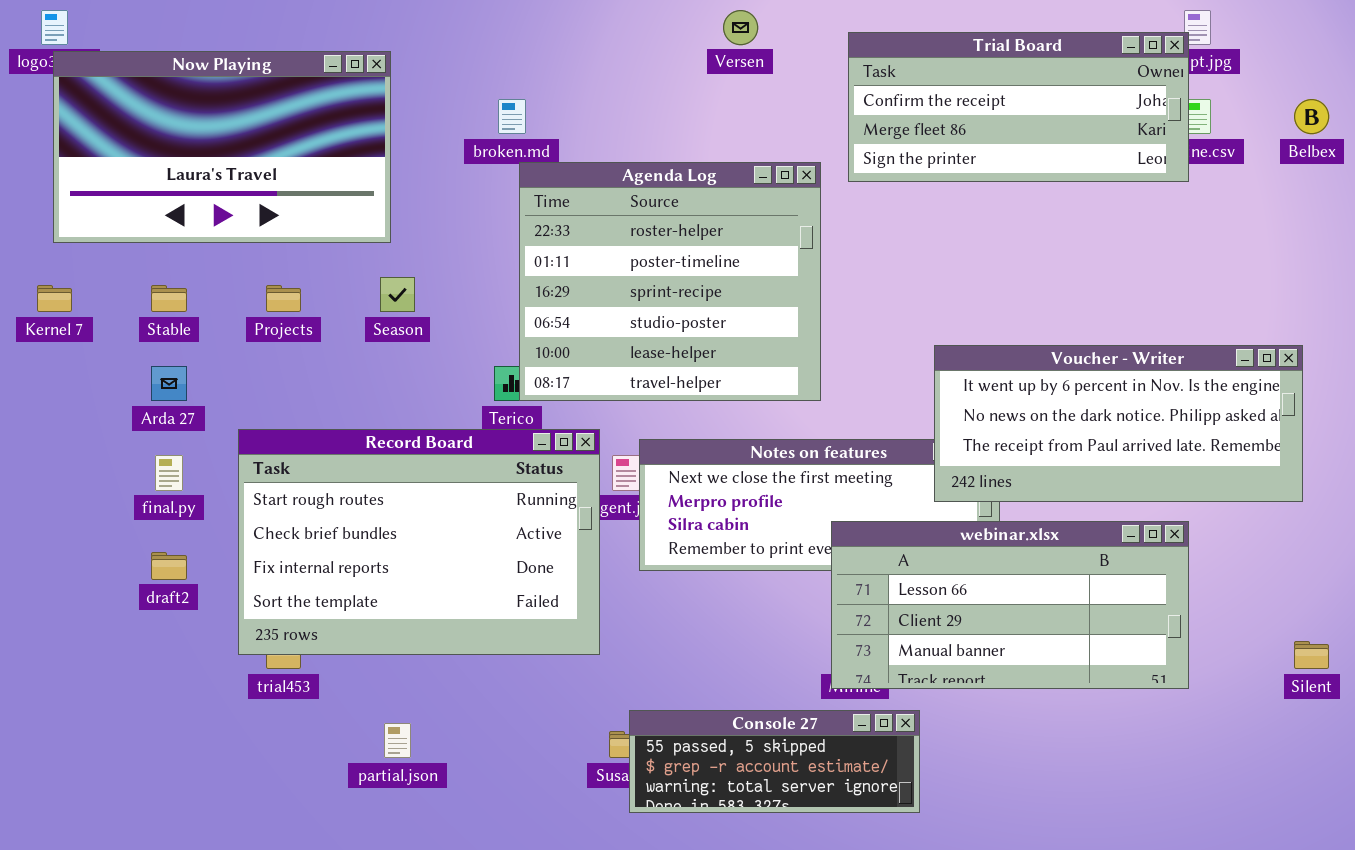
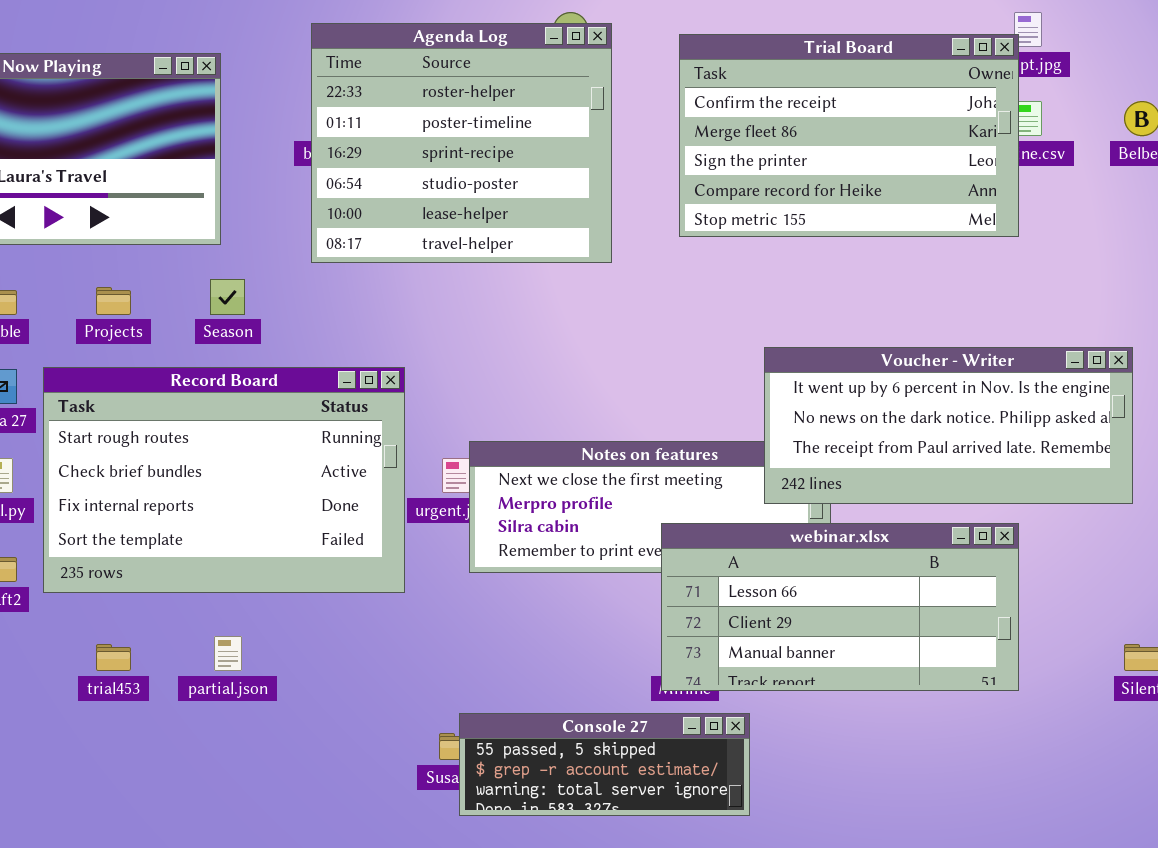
Trial Board: [848,32,1189,182] -> [679,34,1019,237], resized
Agenda Log: [519,162,821,401] -> [311,23,612,263], moved
Record Board: [238,429,600,655] -> [43,367,405,593], moved
partial.json: [384,723,411,758] -> [214,636,242,671], moved

